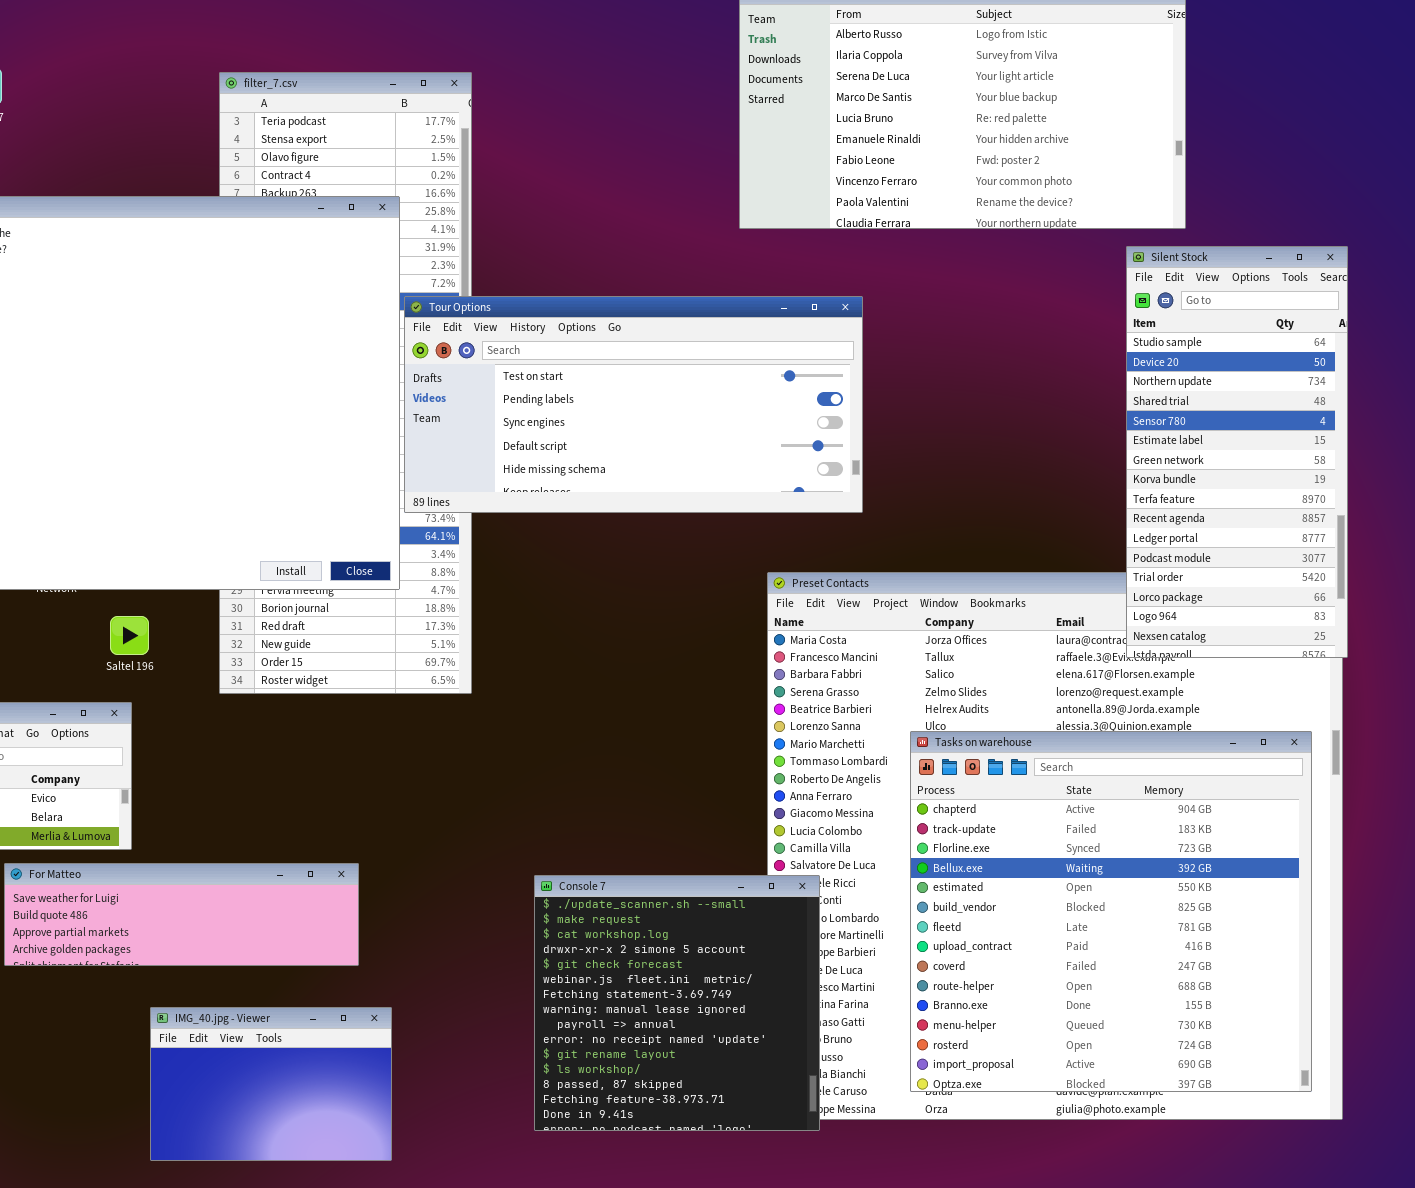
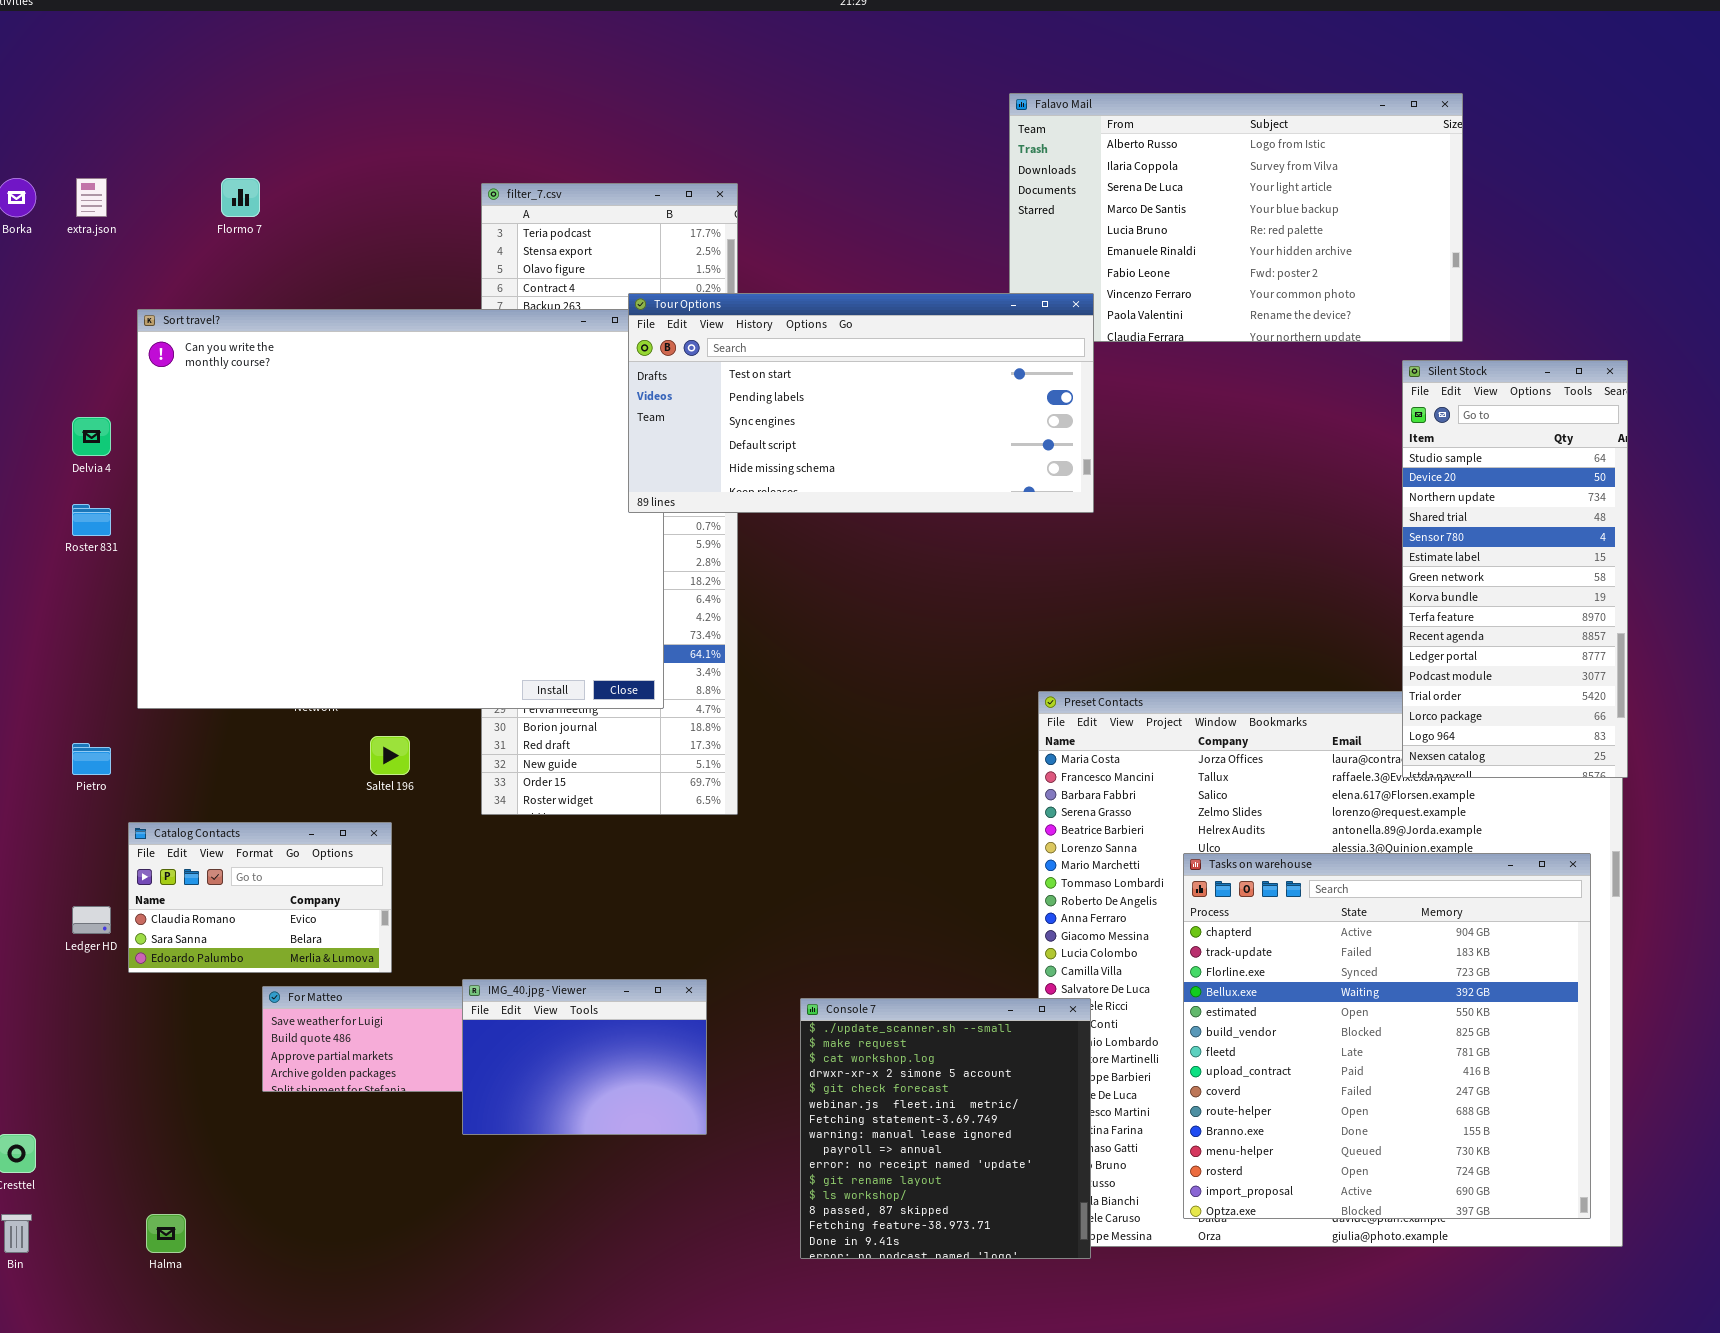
Tour Options: [404,296,863,513] -> [628,293,1094,513], moved
IMG_40.jpg - Viewer: [150,1007,392,1161] -> [462,979,707,1135], moved

